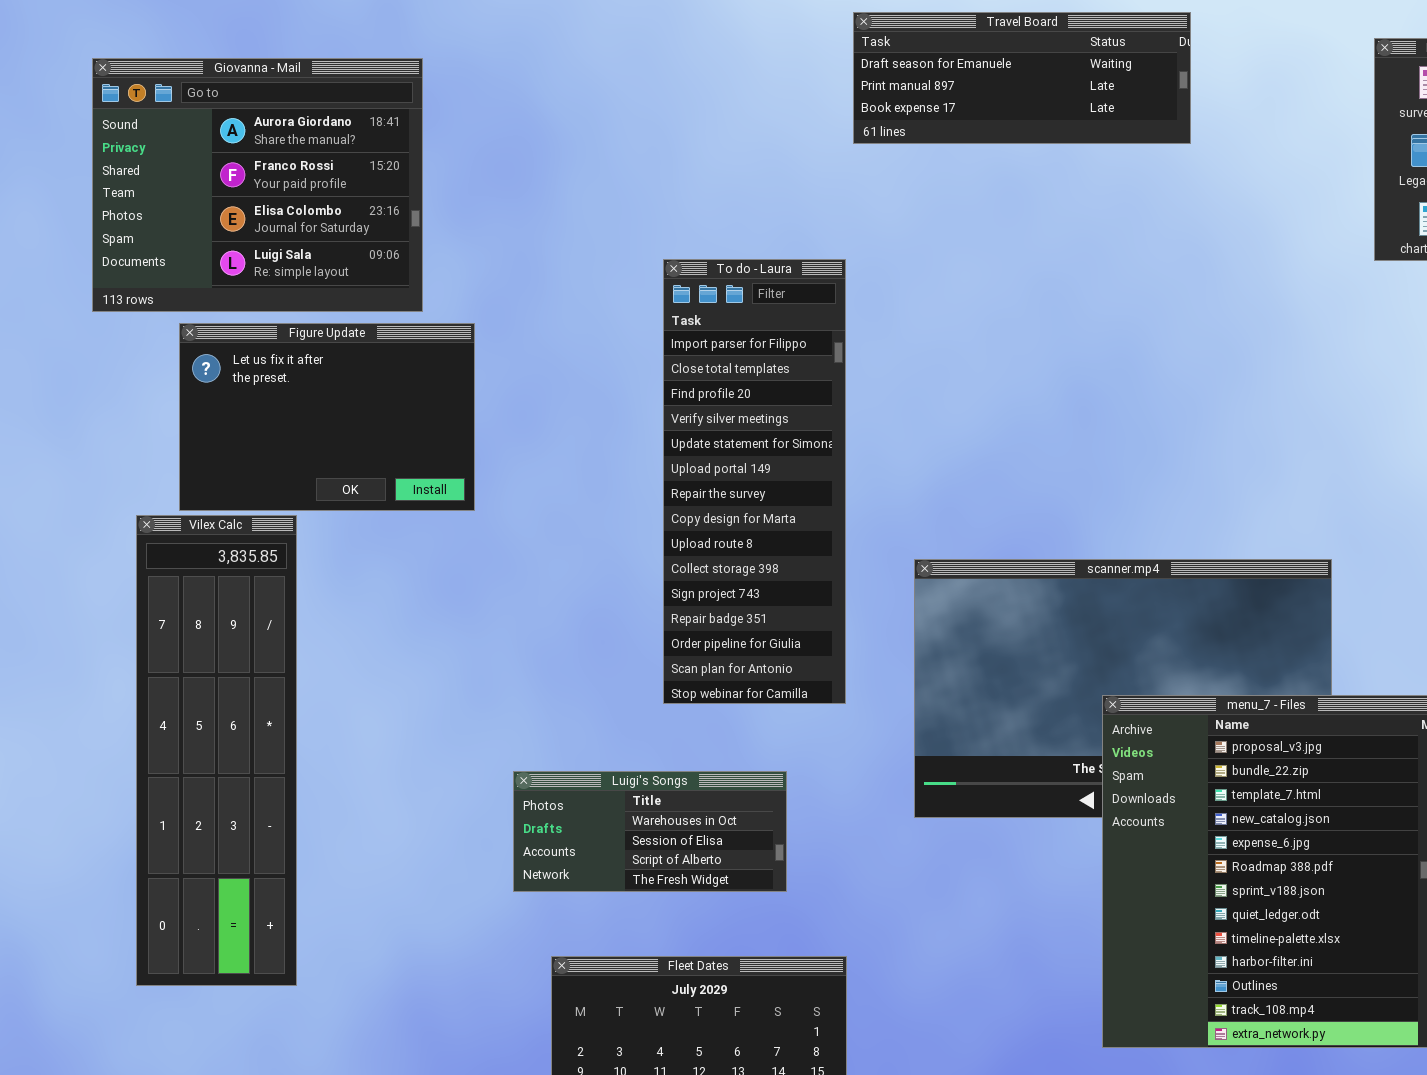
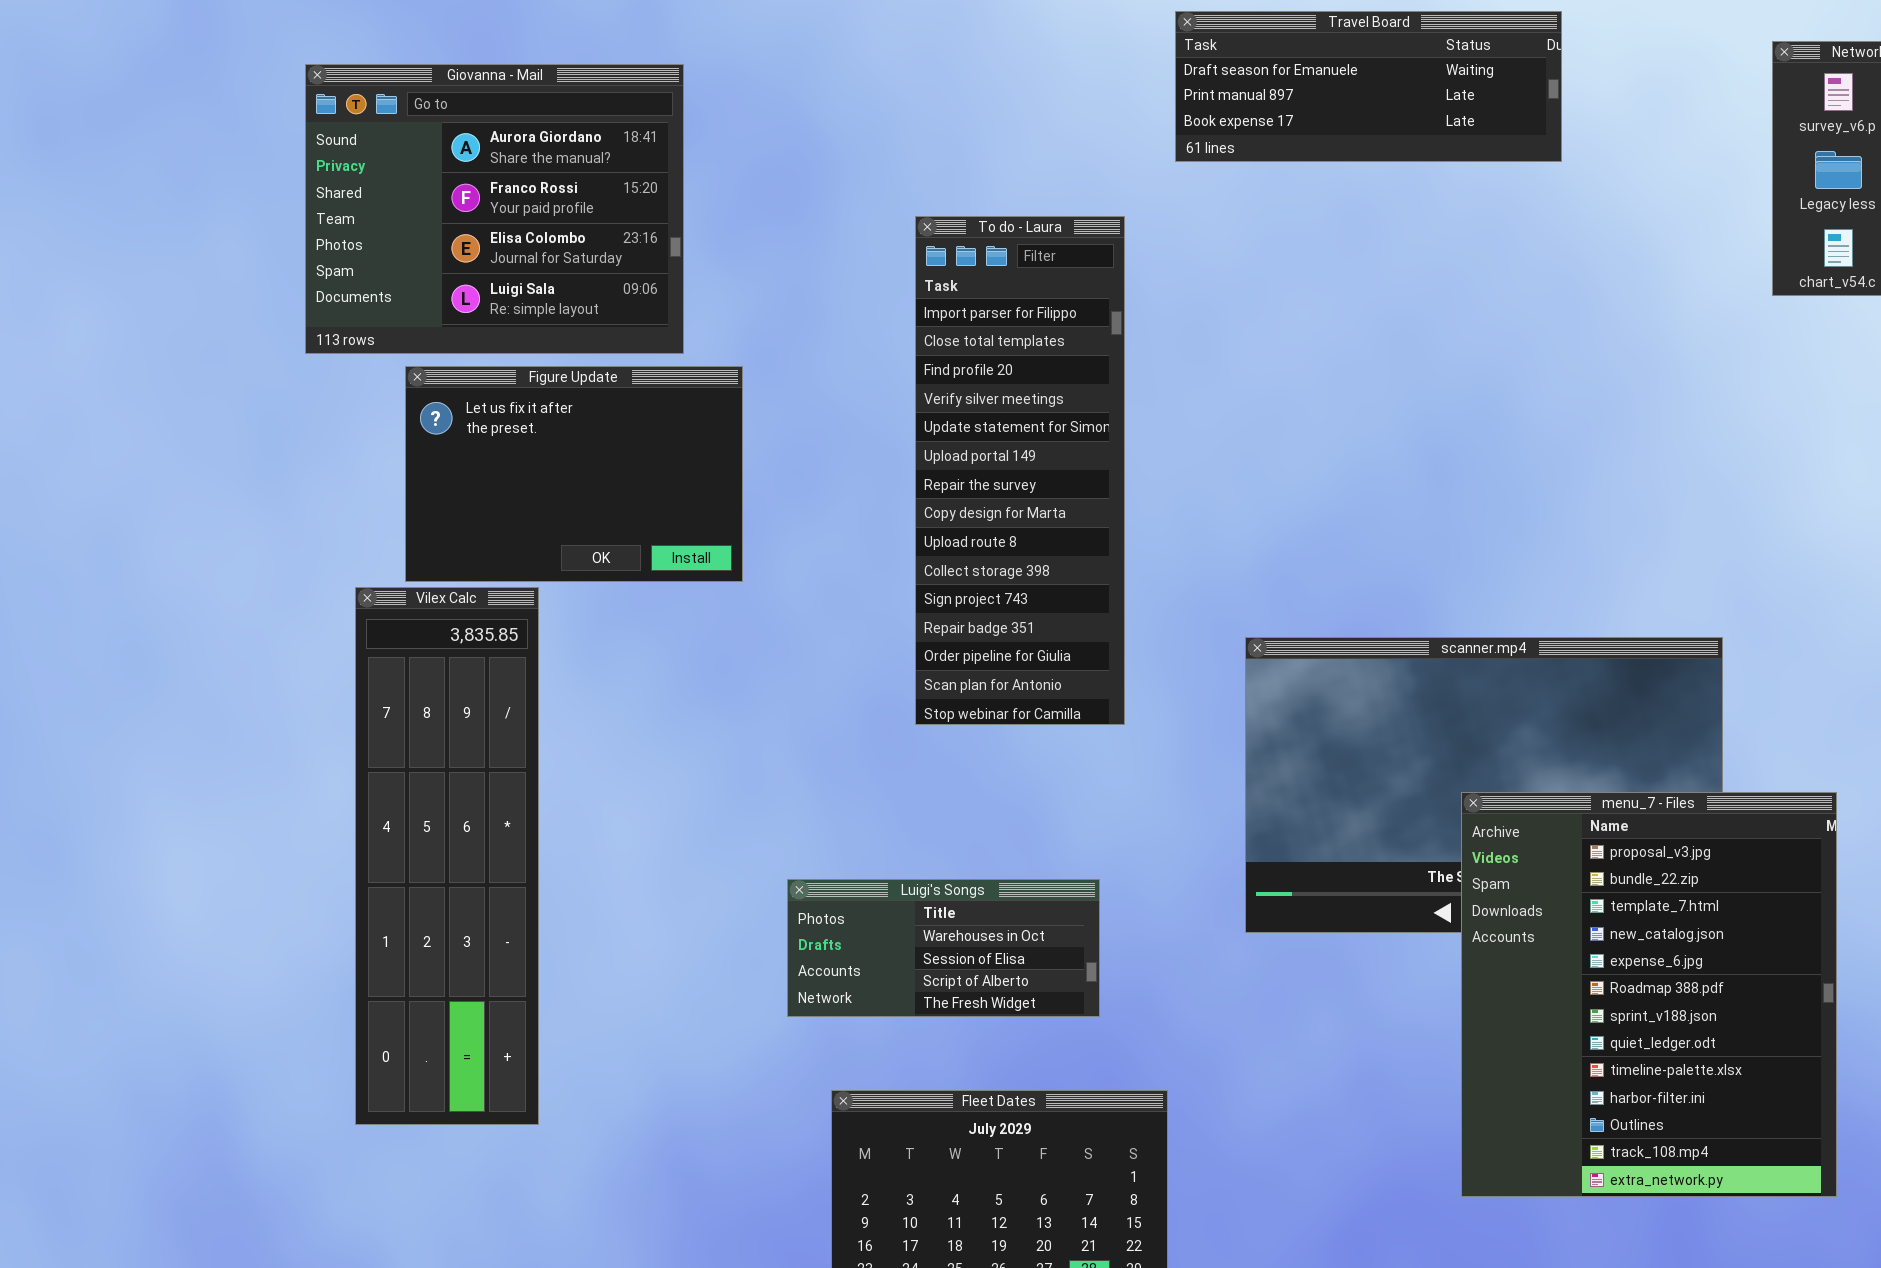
To do - Laura: [663,259,846,704] -> [915,216,1125,725], moved

